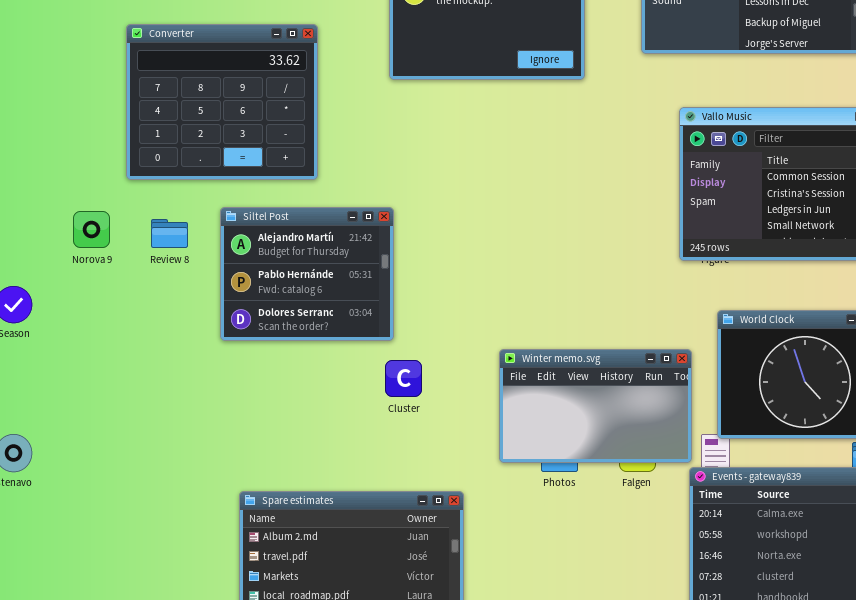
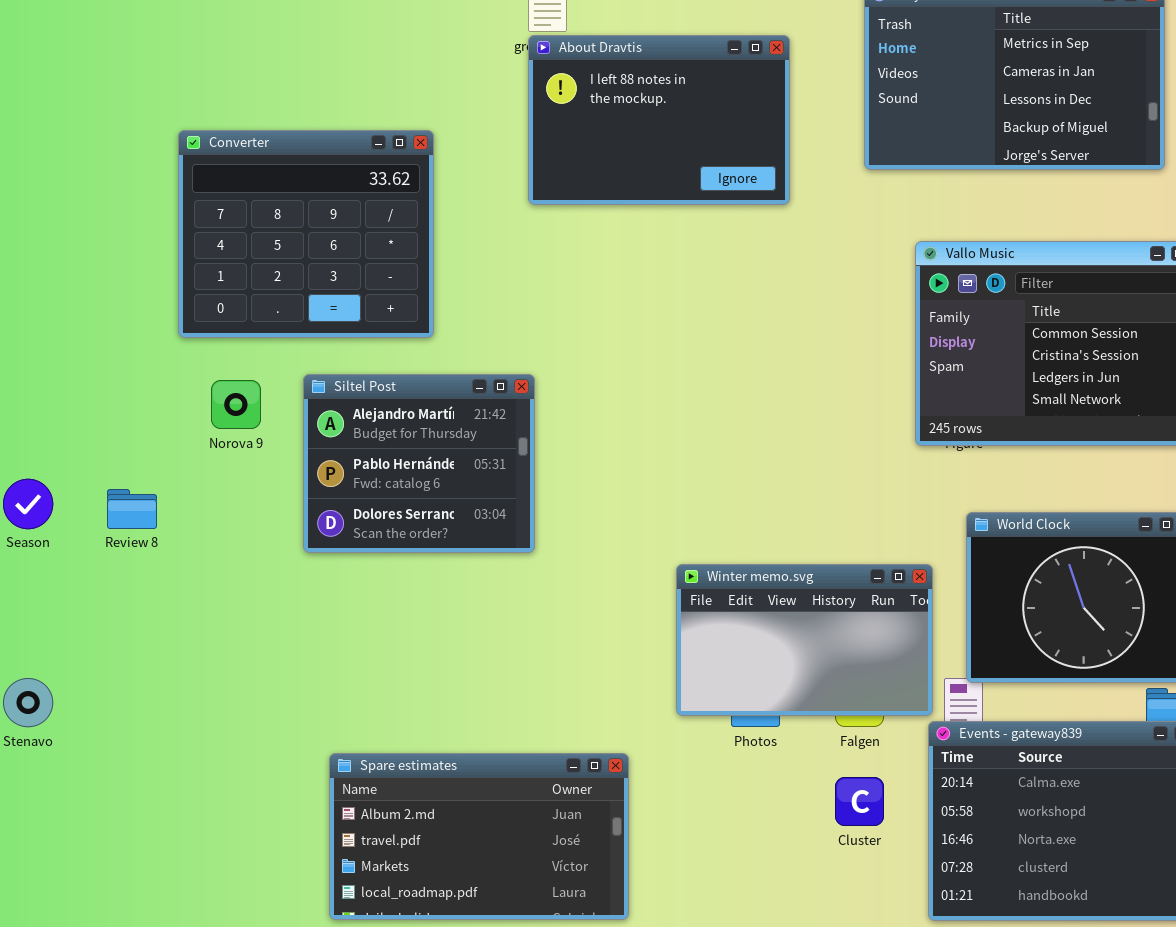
Norova 9: [73,211,110,248] -> [211,380,261,429], moved
Review 8: [151,219,188,248] -> [107,489,157,529], moved
Cluster: [385,360,422,397] -> [835,777,884,826], moved

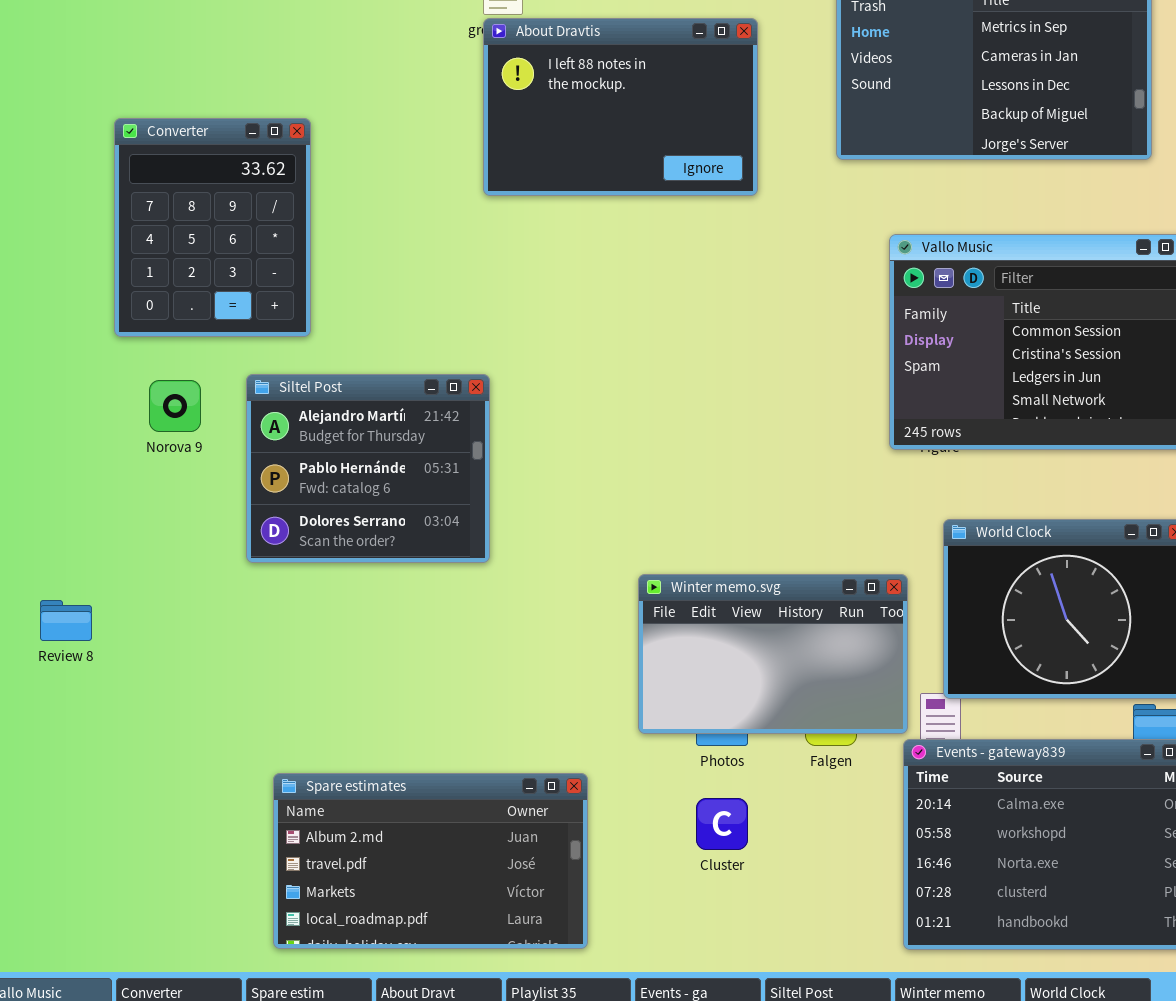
Converter: [178,130,434,338] -> [114,118,311,337], resized
Review 8: [107,489,157,529] -> [40,600,92,641], moved
Cluster: [835,777,884,826] -> [696,798,748,850], moved

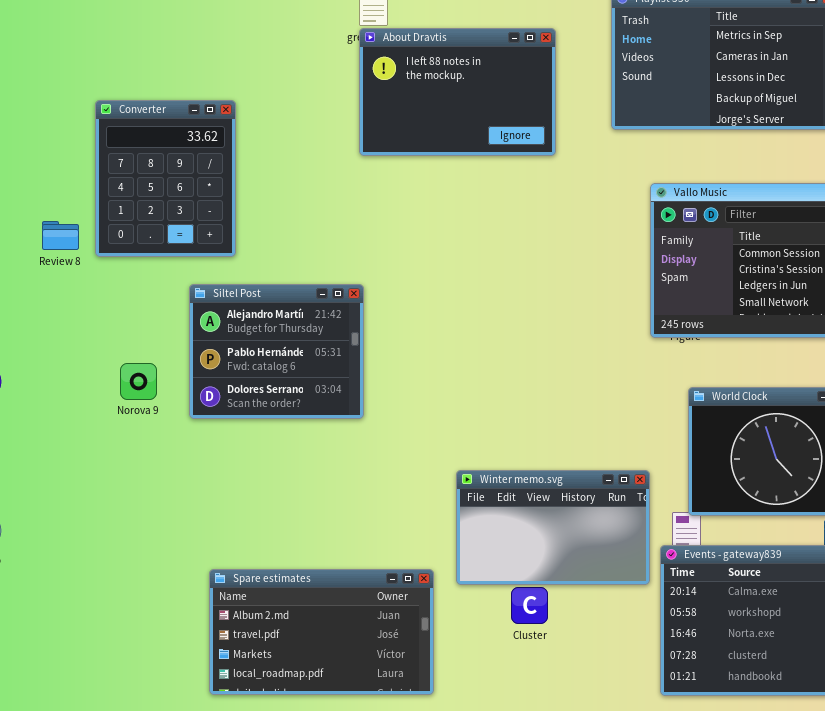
Norova 9: [149,380,201,432] -> [120,363,157,400], moved
Winter memo.svg: [638,574,908,734] -> [456,470,650,585], moved
Review 8: [40,600,92,641] -> [42,221,79,250], moved

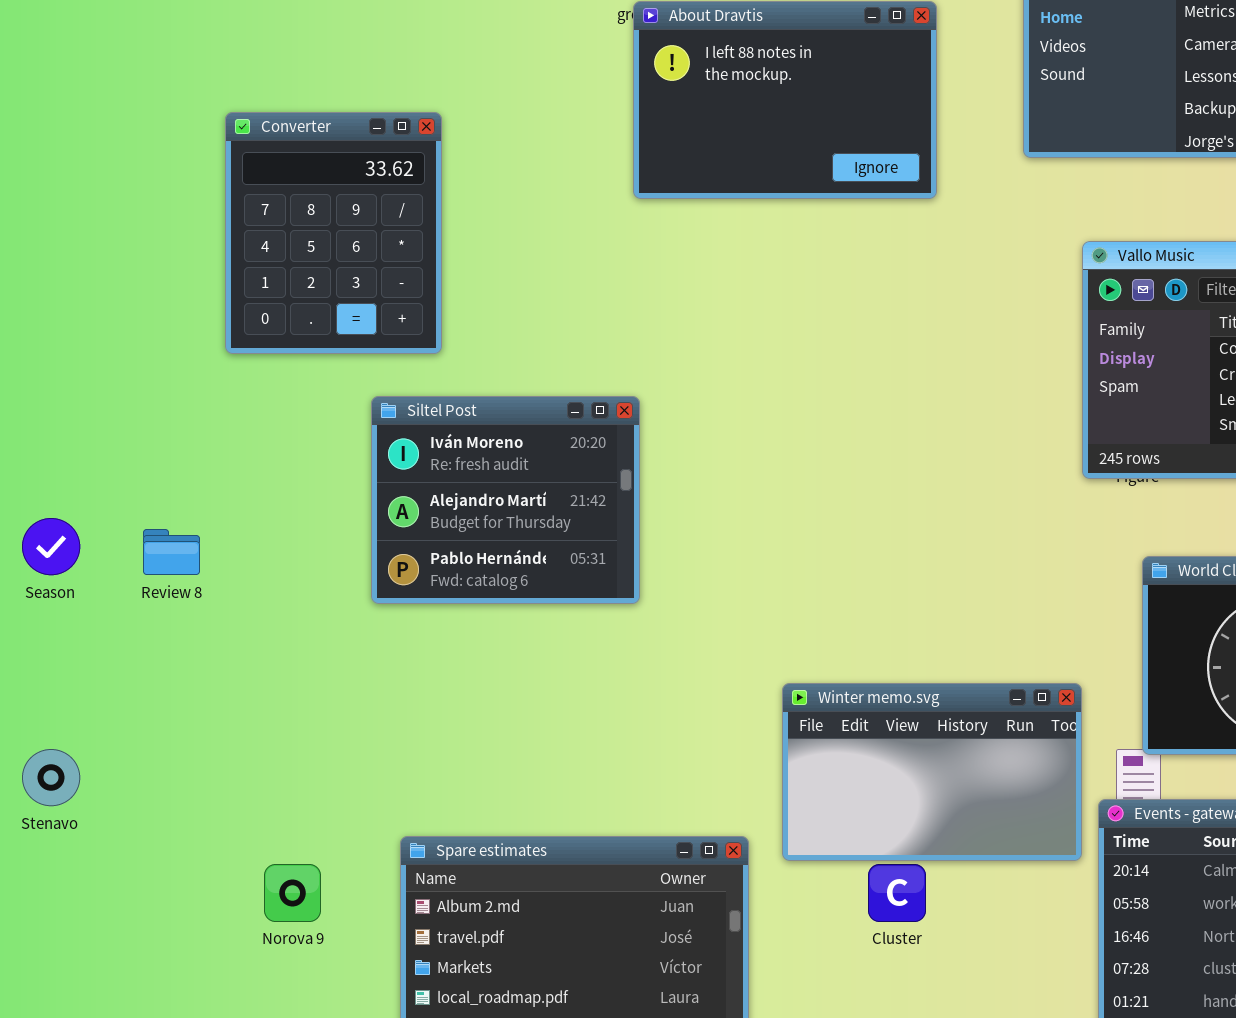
Review 8: [42,221,79,250] -> [143,529,200,575], moved
Siltel Post: [189,284,364,419] -> [371,396,640,604], scrolled up 1 row
Norova 9: [120,363,157,400] -> [264,864,321,922], moved

